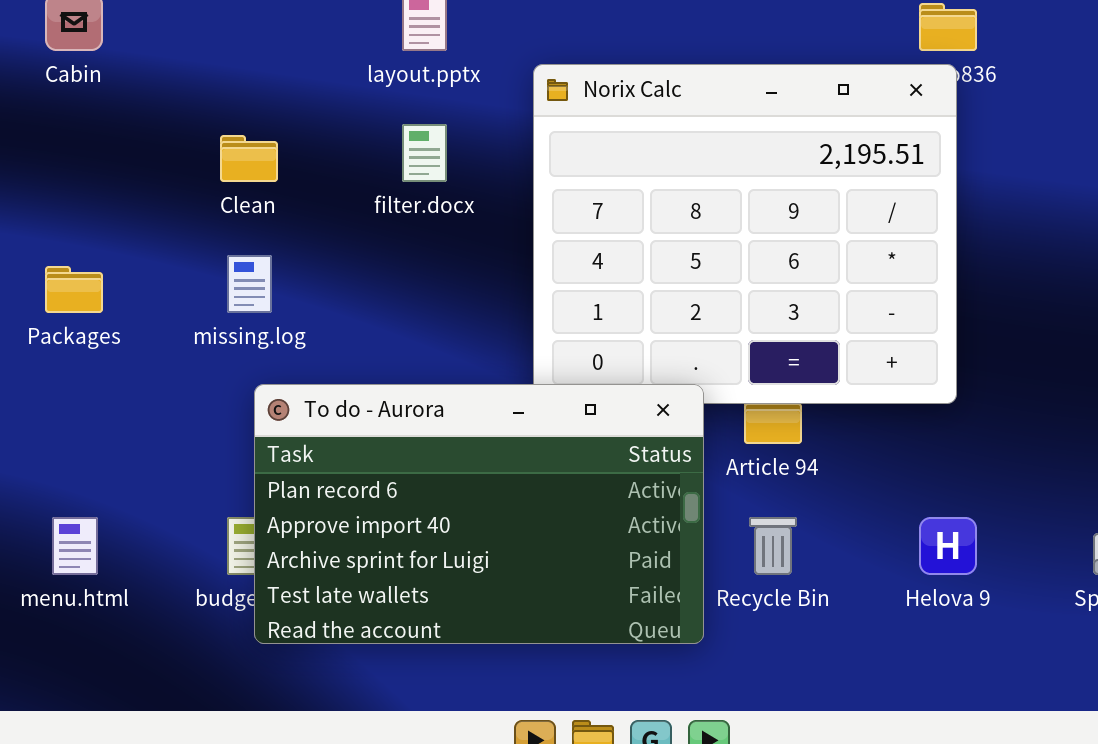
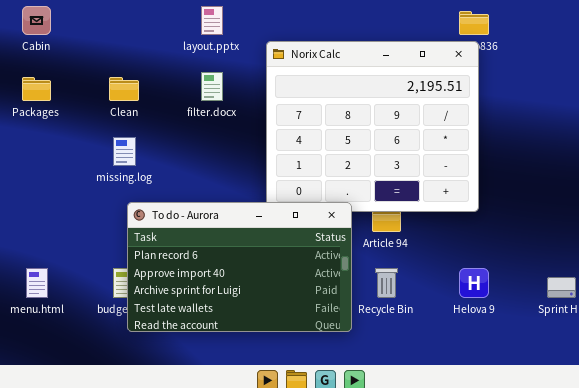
Packages: [45,266,103,313] -> [22,77,51,101], moved

